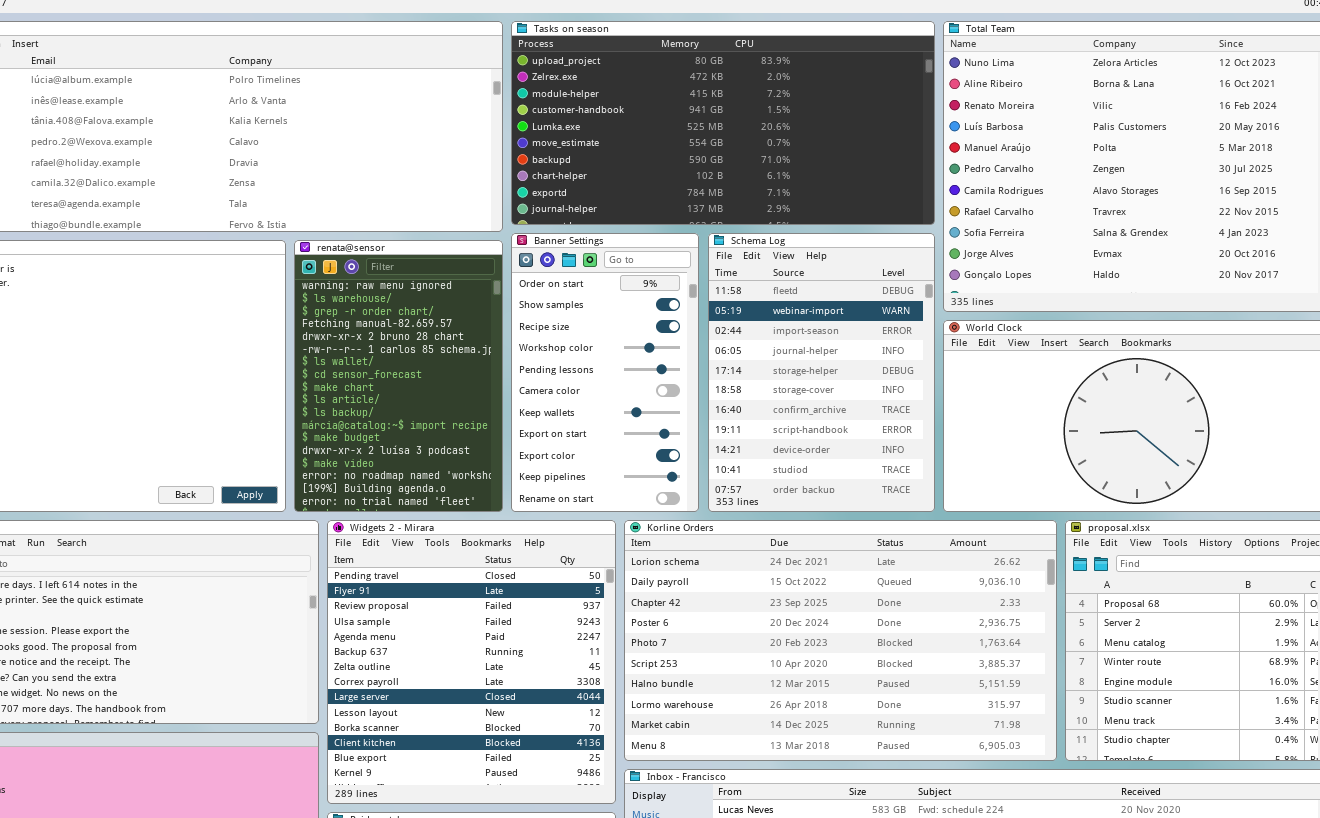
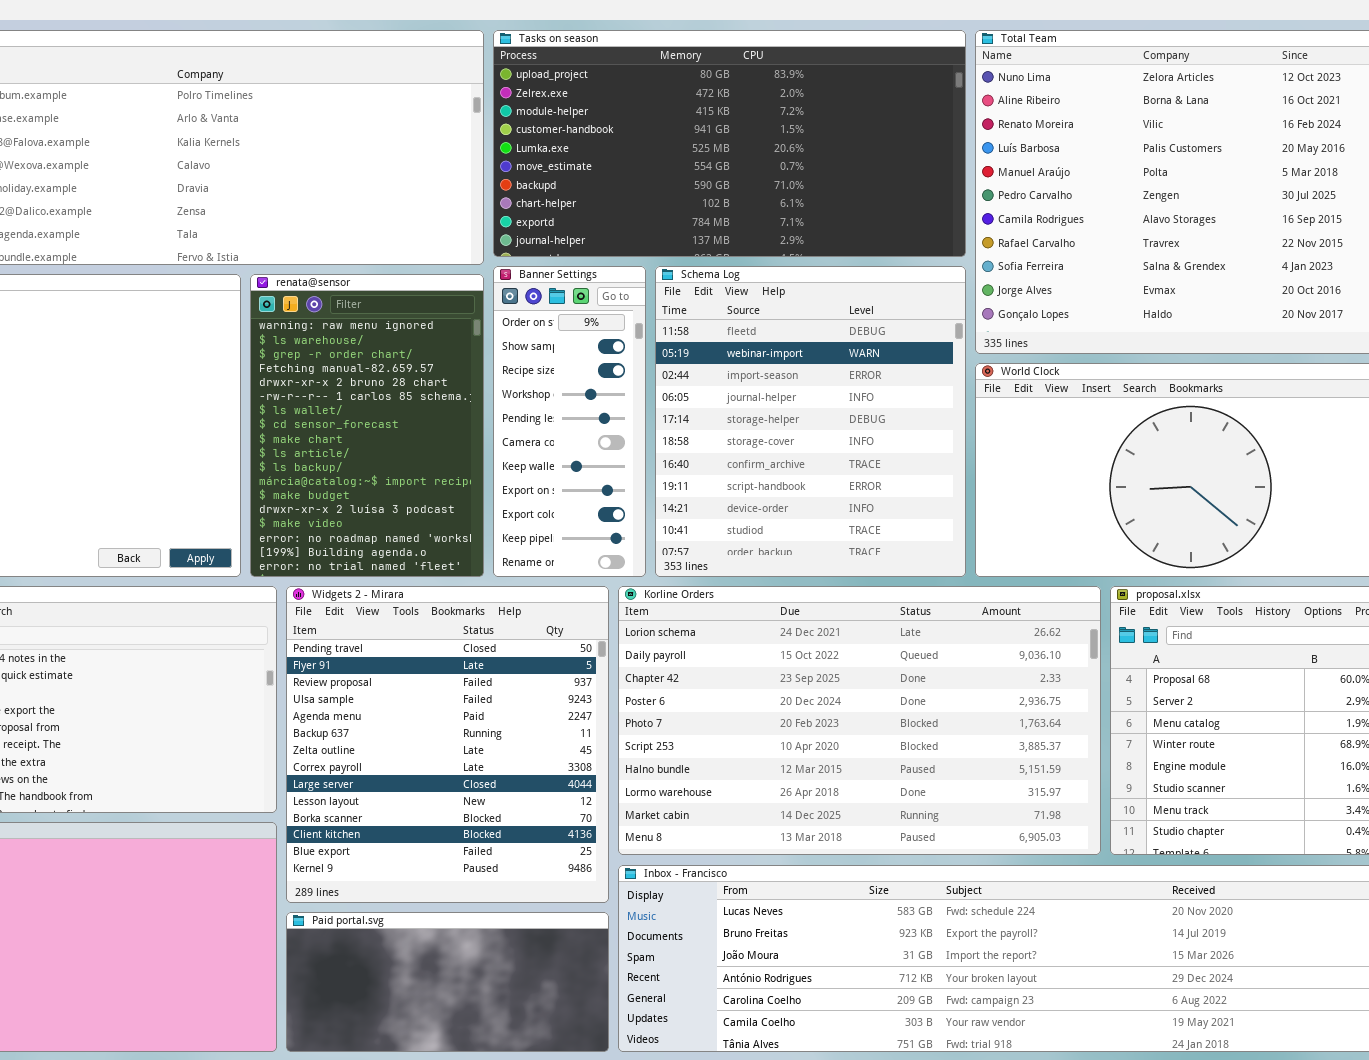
Banner Settings: [511,233,699,512] -> [493,266,646,577], resized
Schema Log: [708,233,935,512] -> [655,266,966,577], resized

